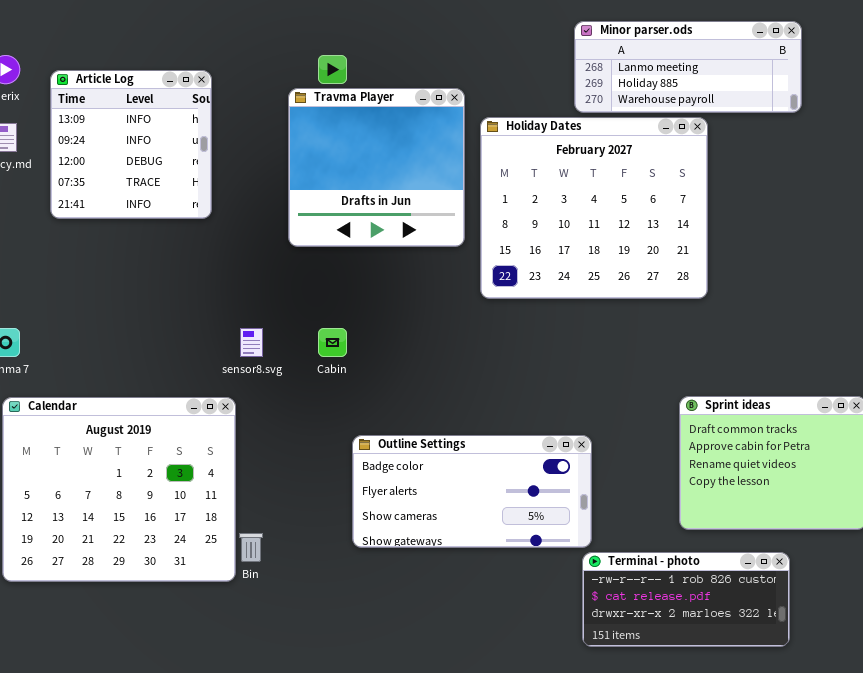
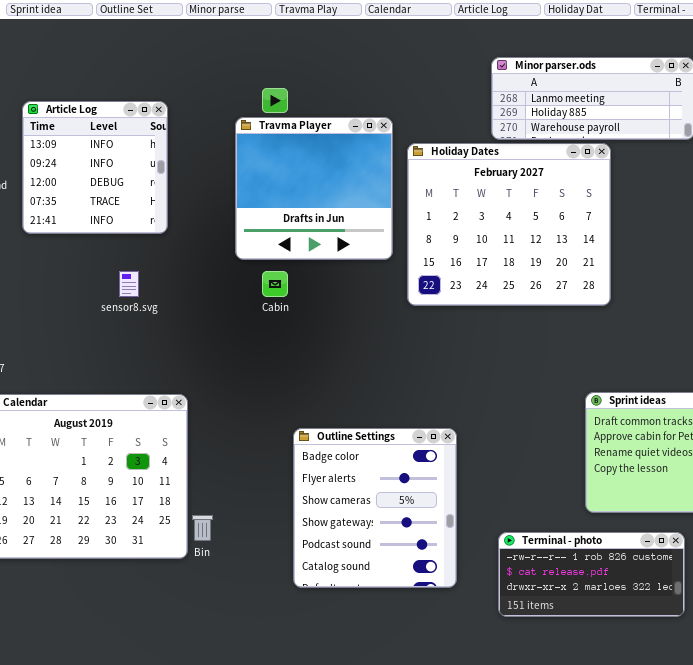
sensor8.svg: [240,328,263,357] -> [119,271,139,297], moved
Cabin: [318,328,347,357] -> [262,271,288,297], moved
Outline Settings: [352,435,592,548] -> [293,428,457,588], resized

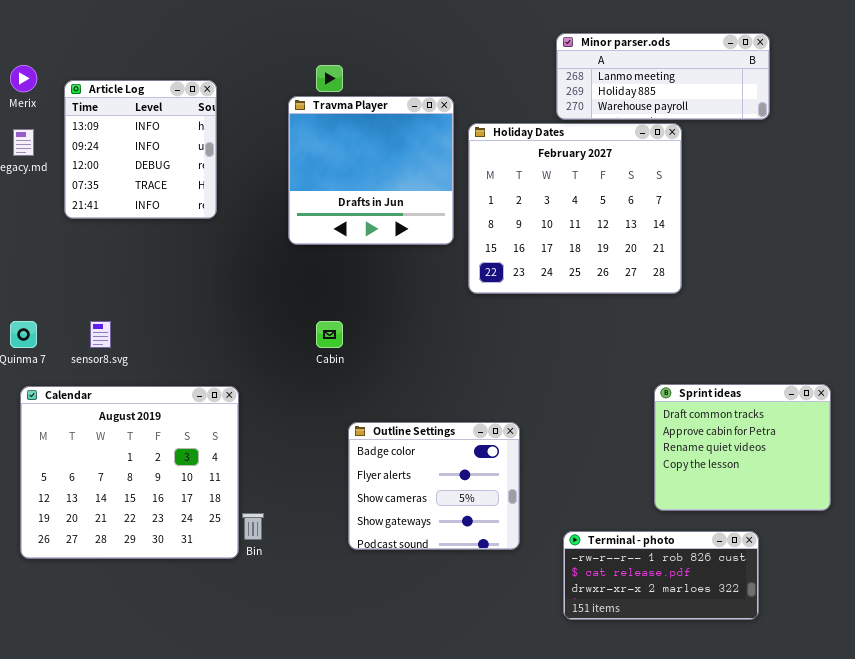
sensor8.svg: [119,271,139,297] -> [90,321,111,348], moved
Cabin: [262,271,288,297] -> [316,321,343,348], moved
Outline Settings: [293,428,457,588] -> [348,422,520,550], resized

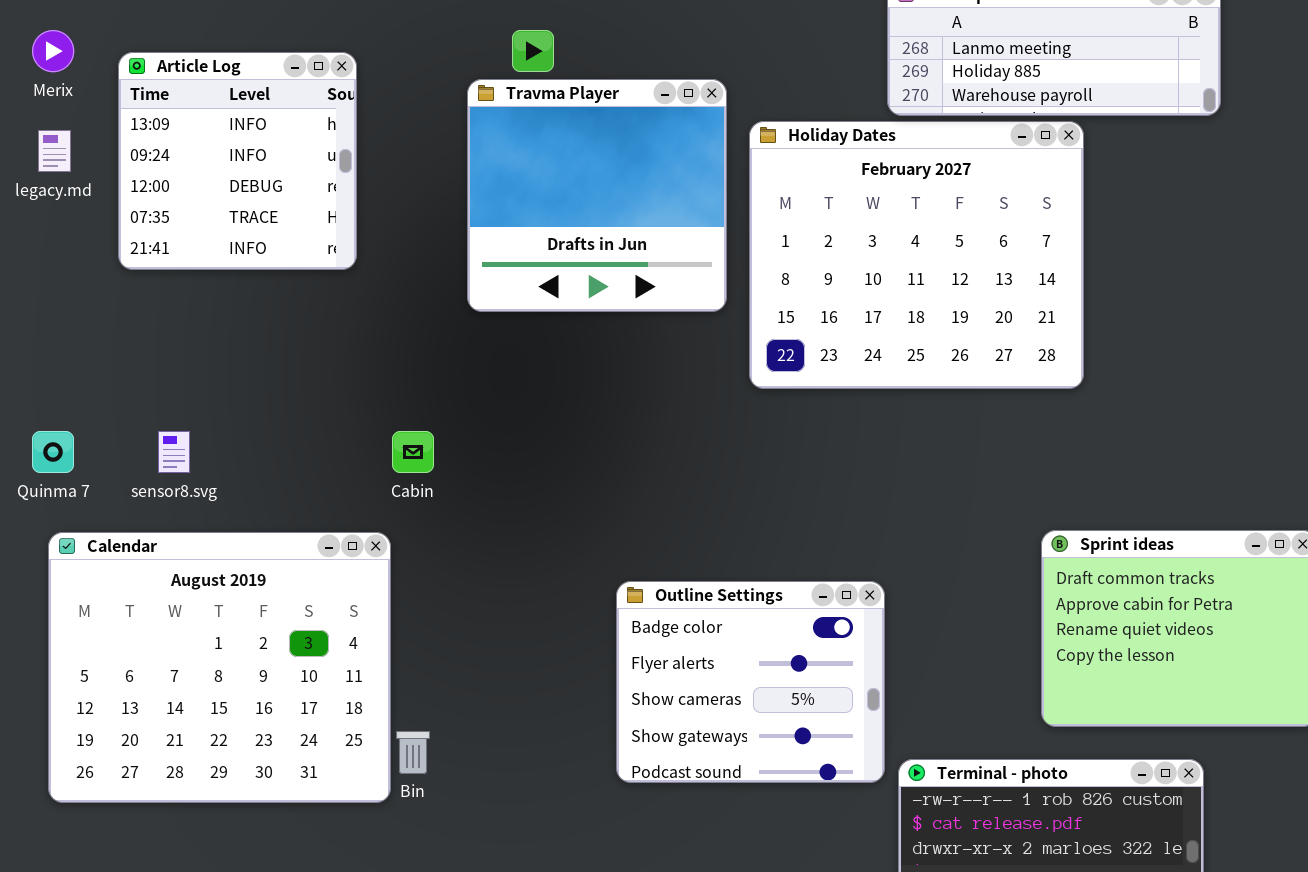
Cabin: [316,321,343,348] -> [392,431,434,473], moved
Outline Settings: [348,422,520,550] -> [616,581,885,783], moved

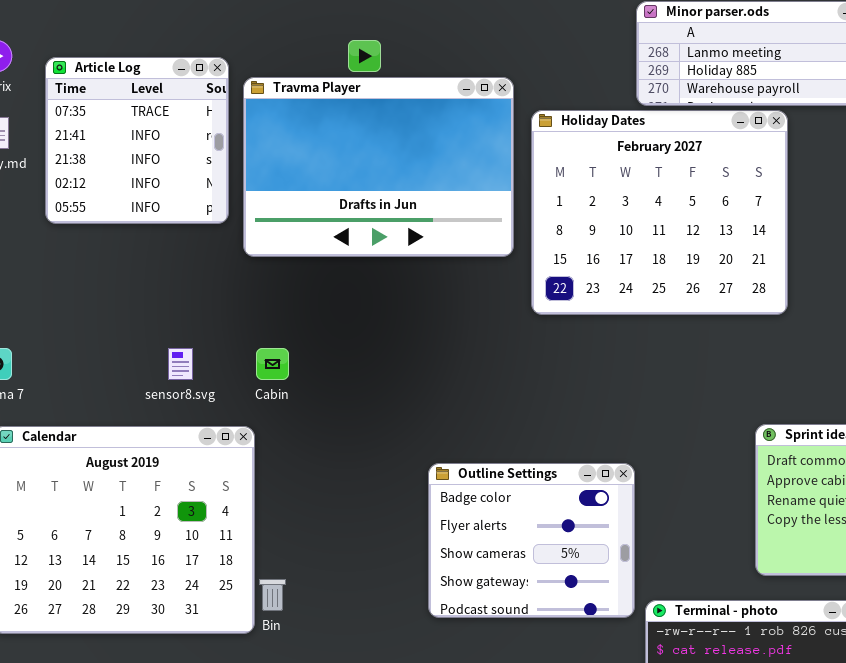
Article Log: [118,52,357,270] -> [45,57,229,224], scrolled down 3 rows
Travma Player: [467,79,727,312] -> [243,77,514,257], resized
sensor8.svg: [158,431,190,473] -> [168,348,193,380], moved

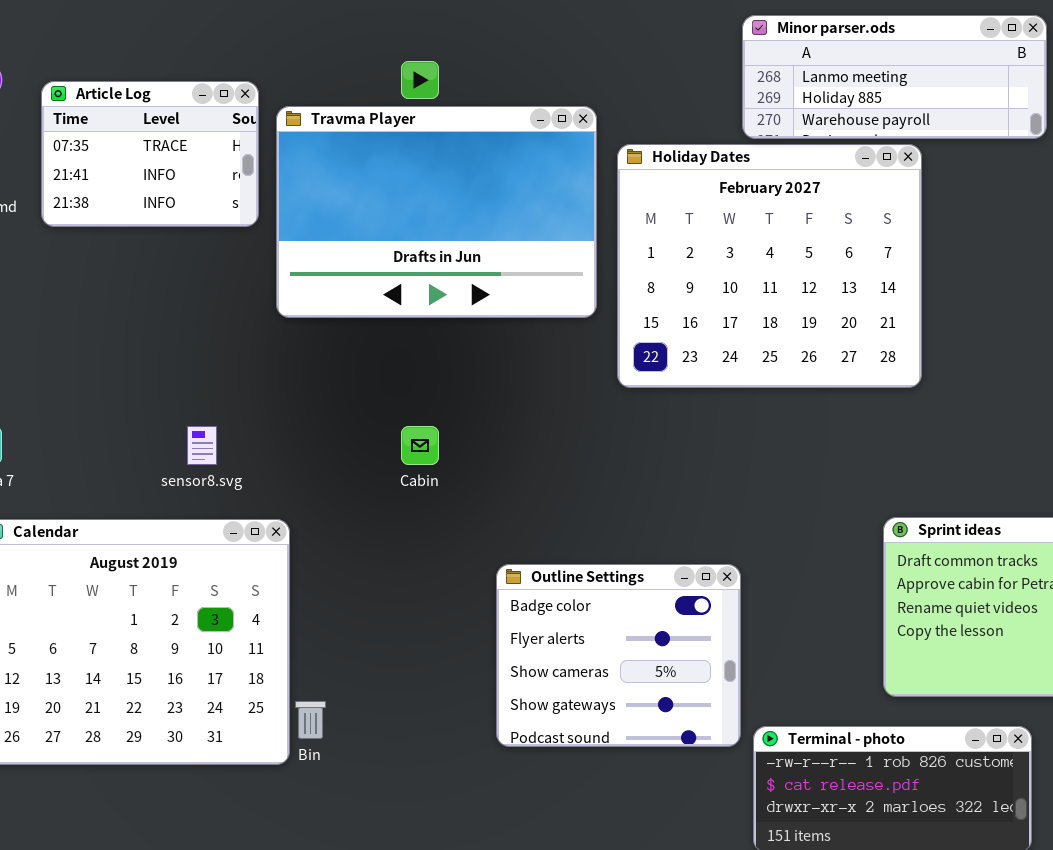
Article Log: [45,57,229,224] -> [41,81,259,227], resized
Cabin: [256,348,289,380] -> [401,426,439,465], moved

